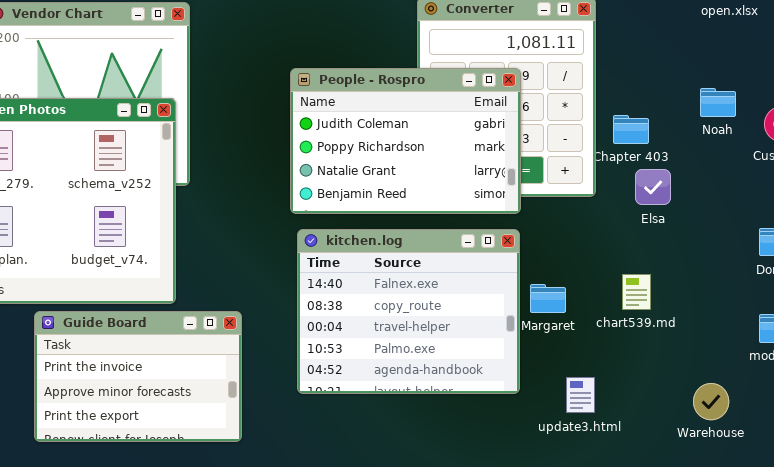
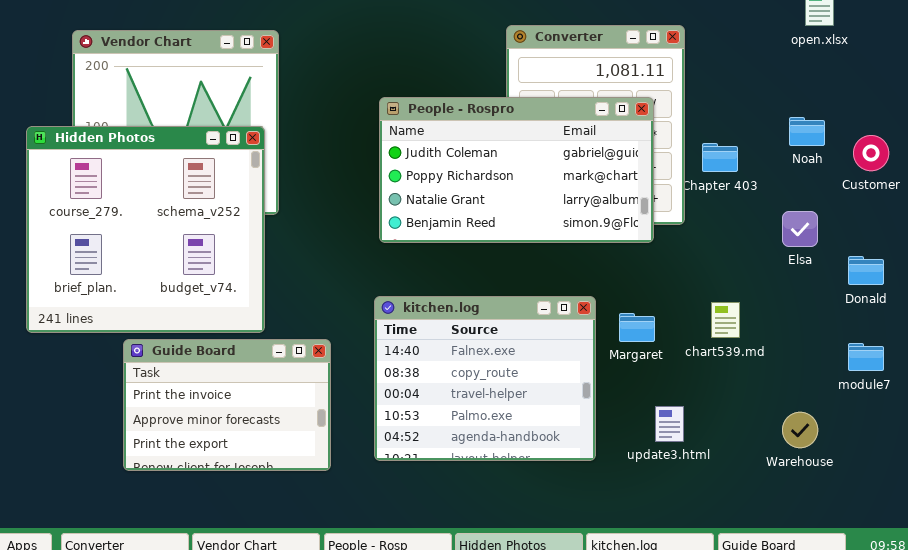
People - Rospro: [290,68,521,214] -> [379,97,654,243], resized
Elsa: [635,169,671,205] -> [782,211,818,247], moved
kitchen.log: [297,229,520,394] -> [374,296,596,461], moved

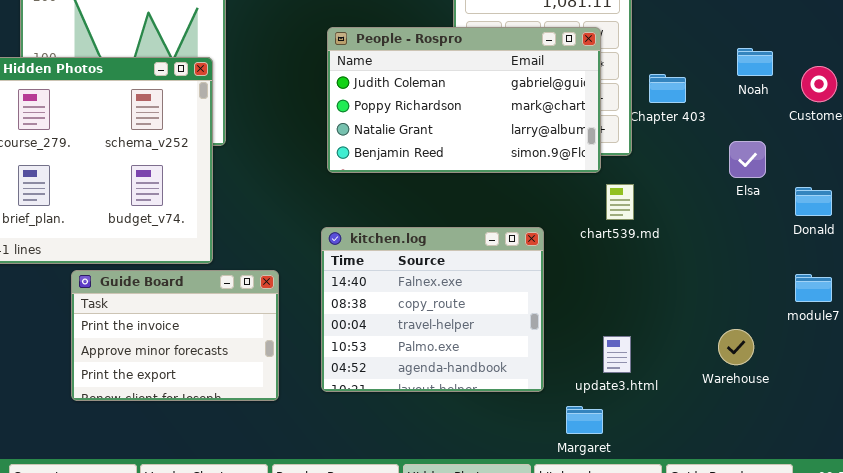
chart539.md: [711,302,740,338] -> [606,184,634,220], moved
Margaret: [619,313,655,342] -> [566,406,603,434], moved
Warehouse: [782,412,818,448] -> [718,329,754,365], moved

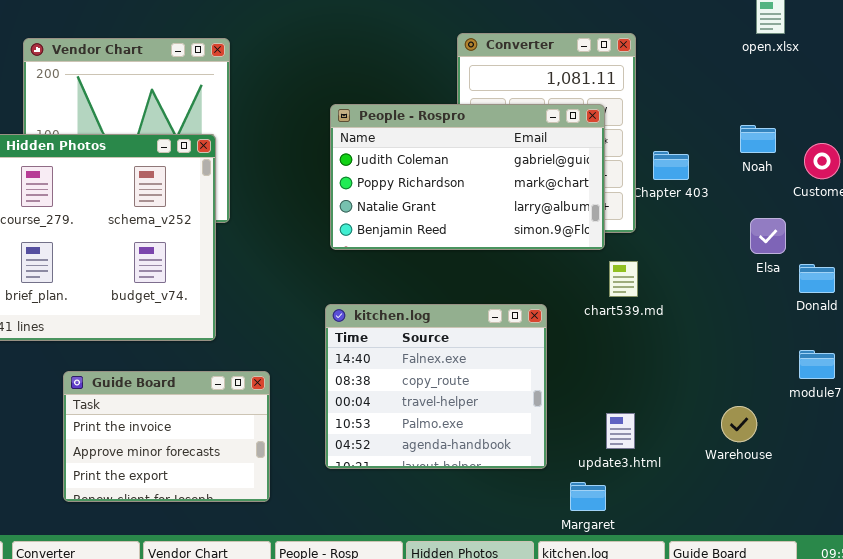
Elsa: [729,141,766,178] -> [750,218,786,254], moved
Guide Board: [71,270,279,401] -> [63,371,270,502], moved

